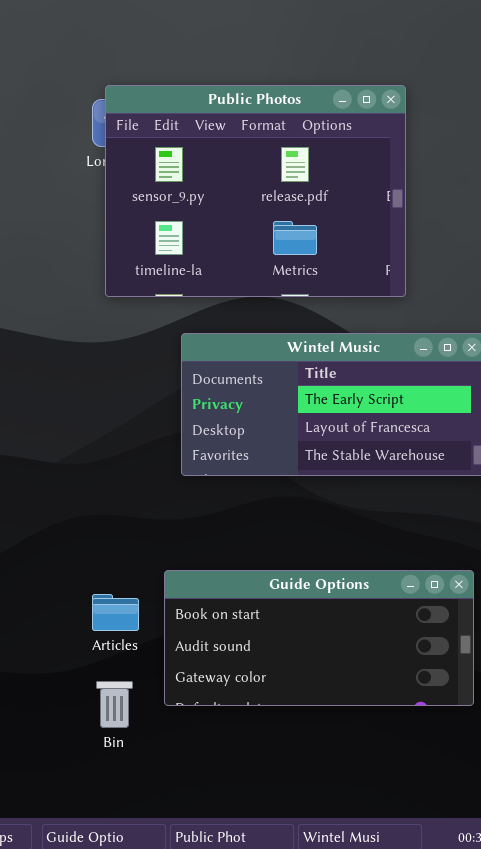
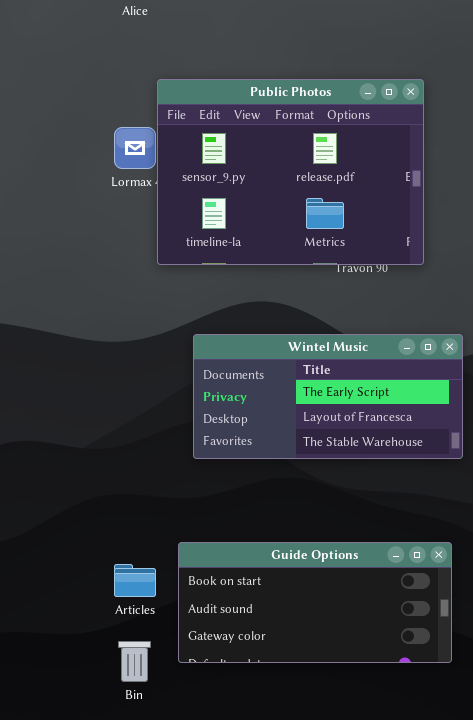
Public Photos: [105,85,406,297] -> [157,79,424,265], moved

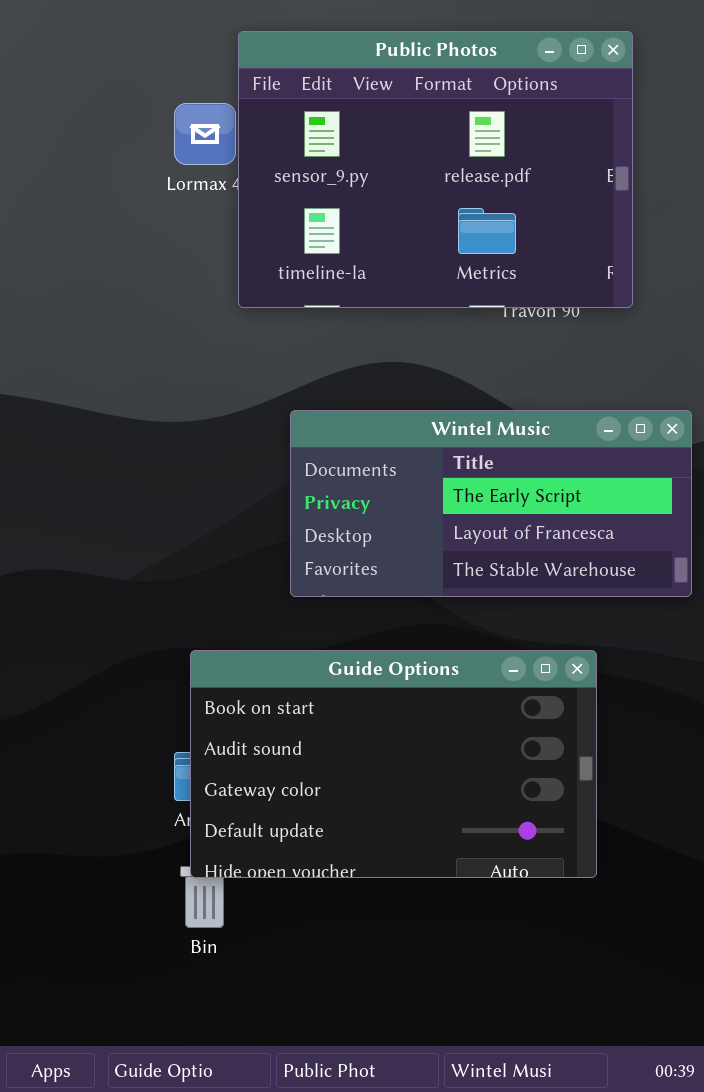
Guide Options: [178,542,452,663] -> [190,650,597,878], moved, resized

